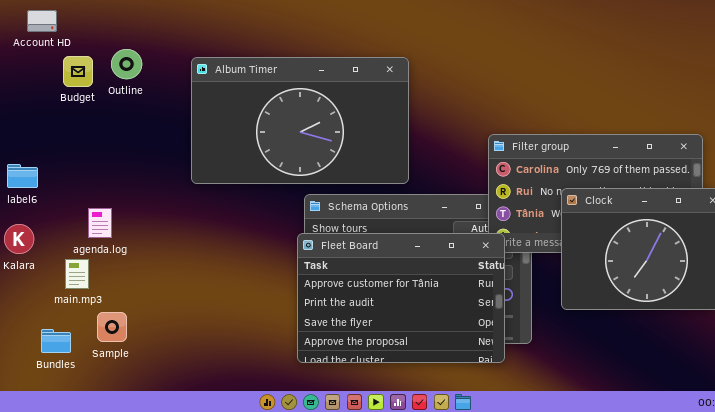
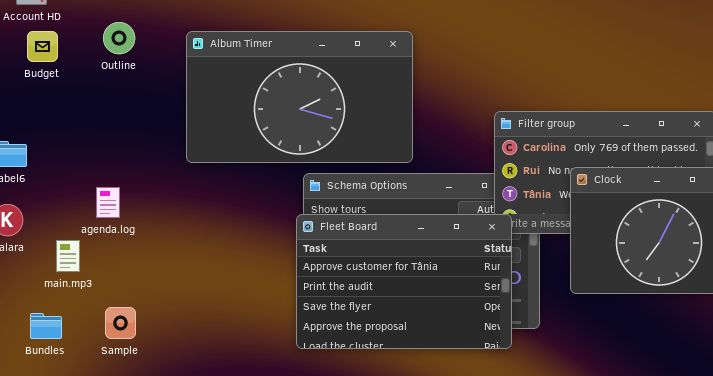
Budget: [63,56,93,87] -> [27,31,58,62], moved
agenda.log: [88,208,112,238] -> [96,187,120,218], moved
Sample: [97,312,127,342] -> [105,307,136,339], moved

